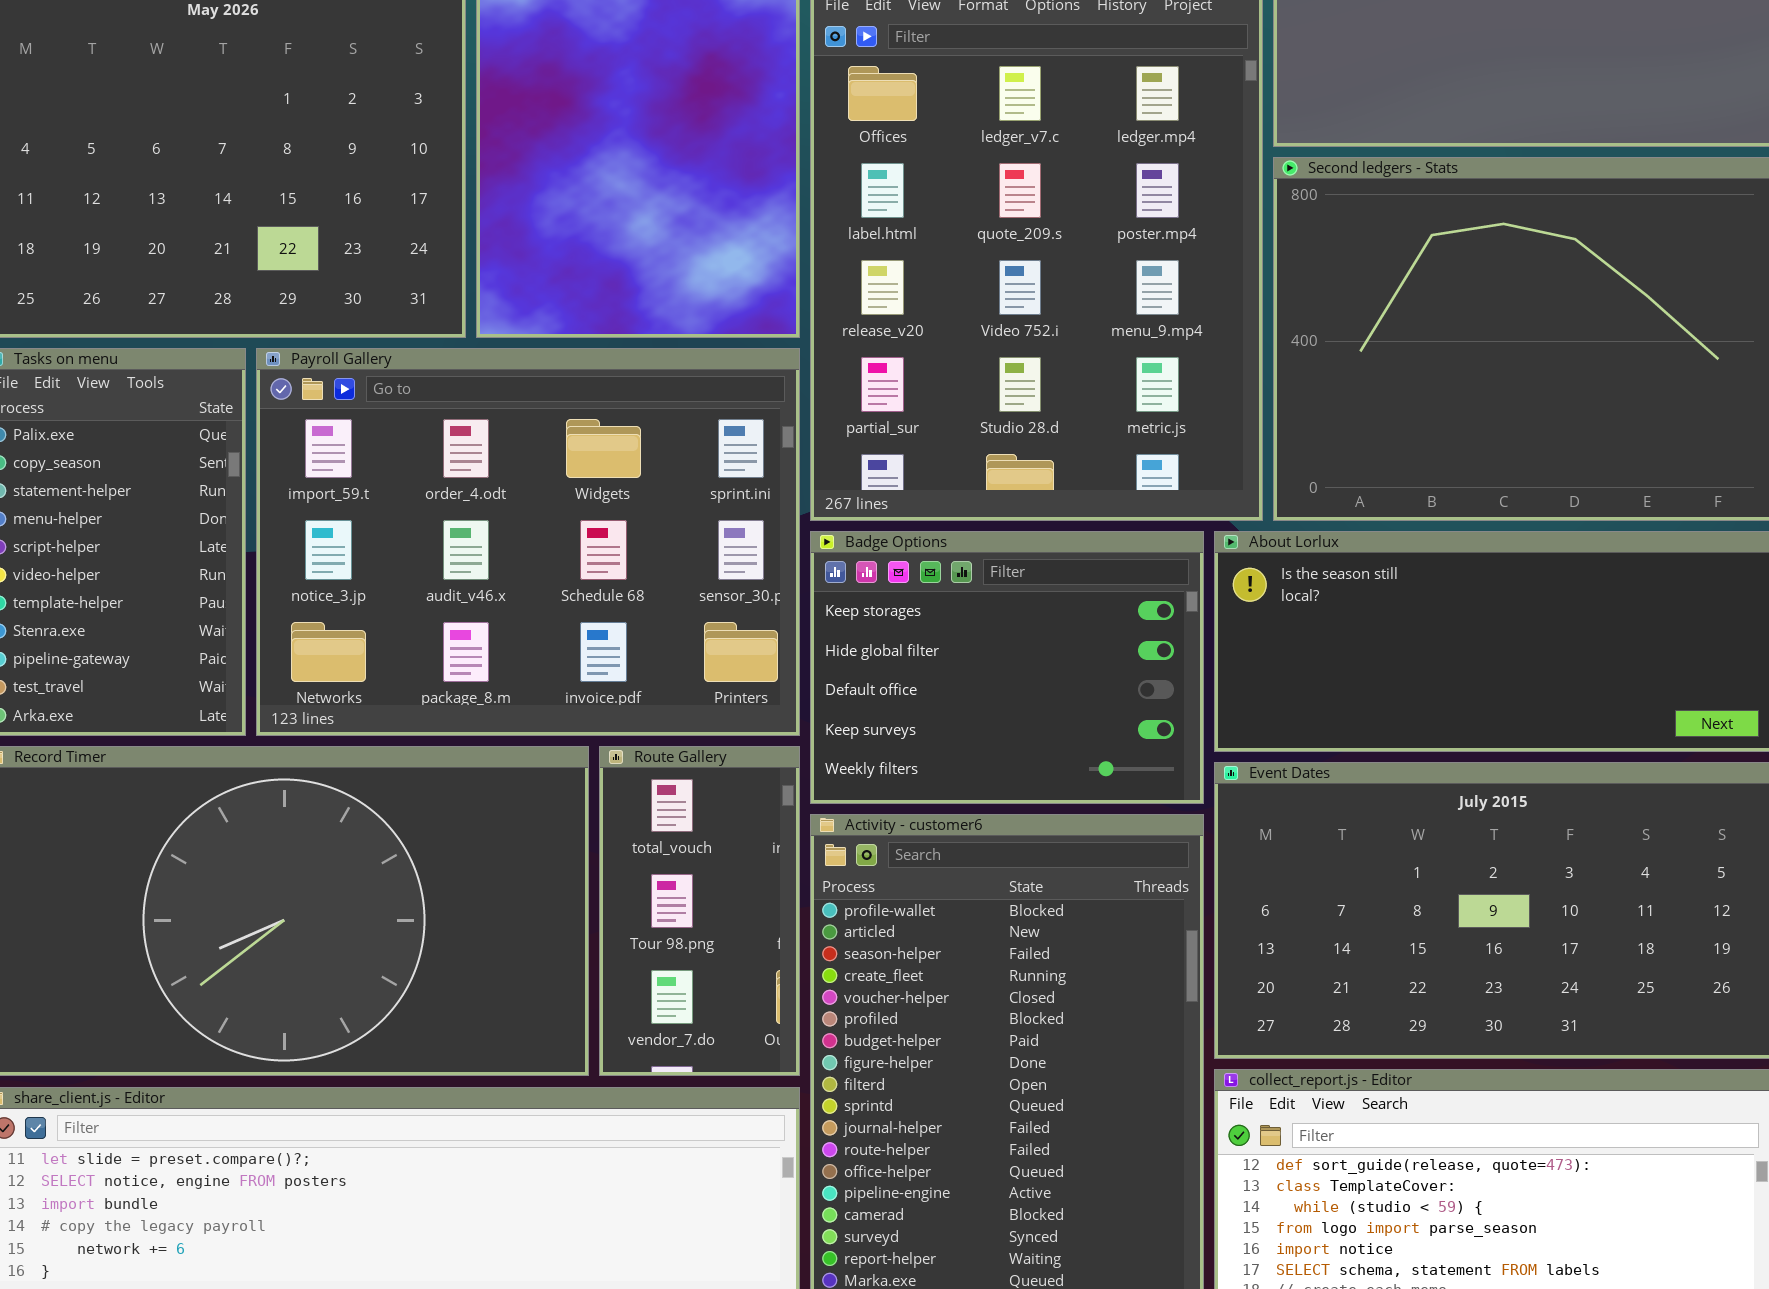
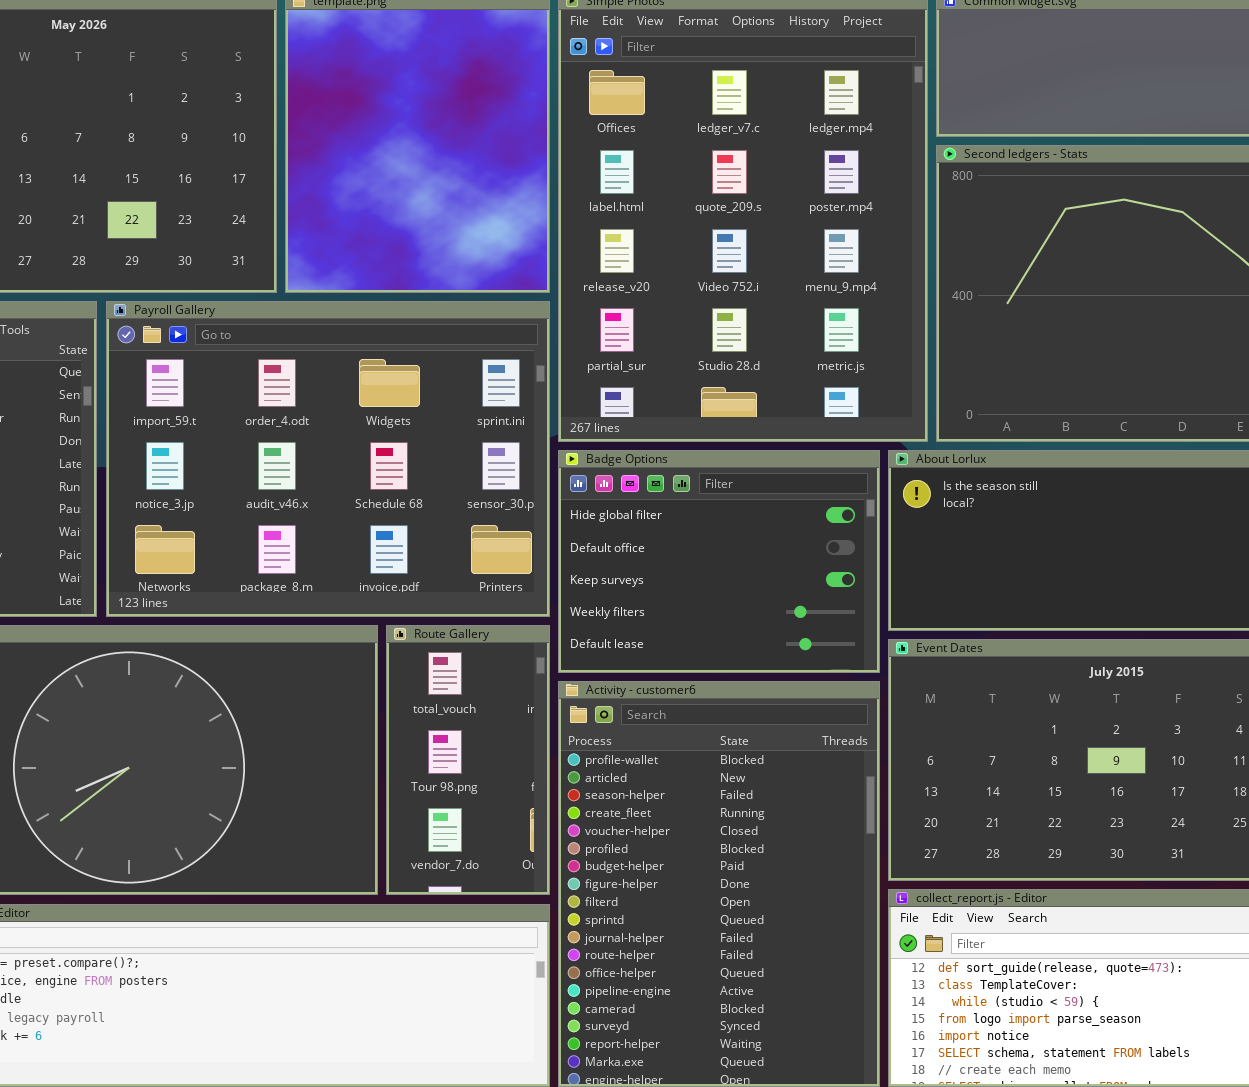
Badge Options: [810,531,1204,804] -> [558,450,880,673], scrolled down 1 row

